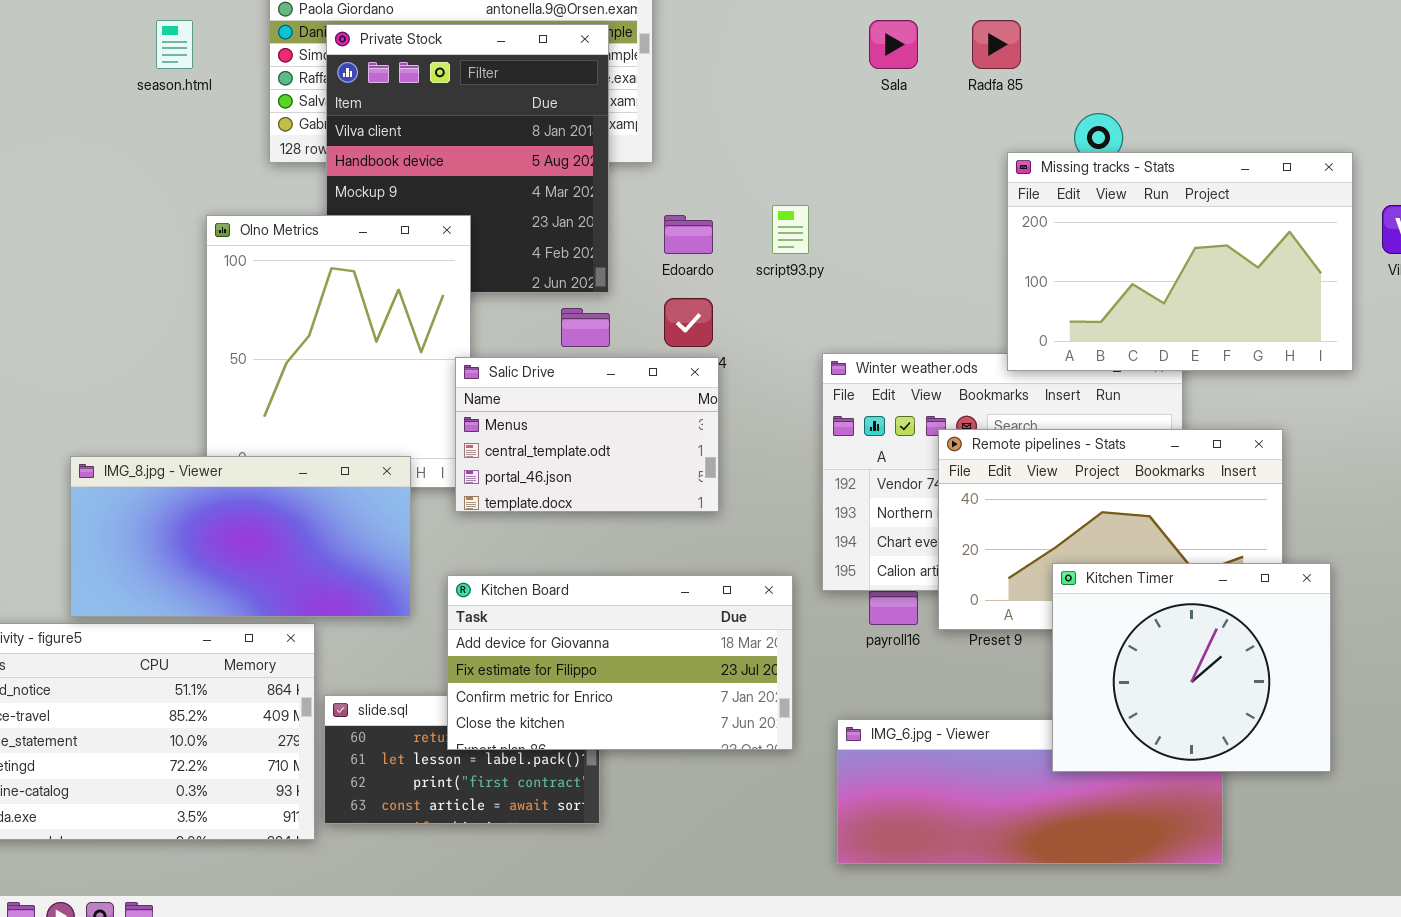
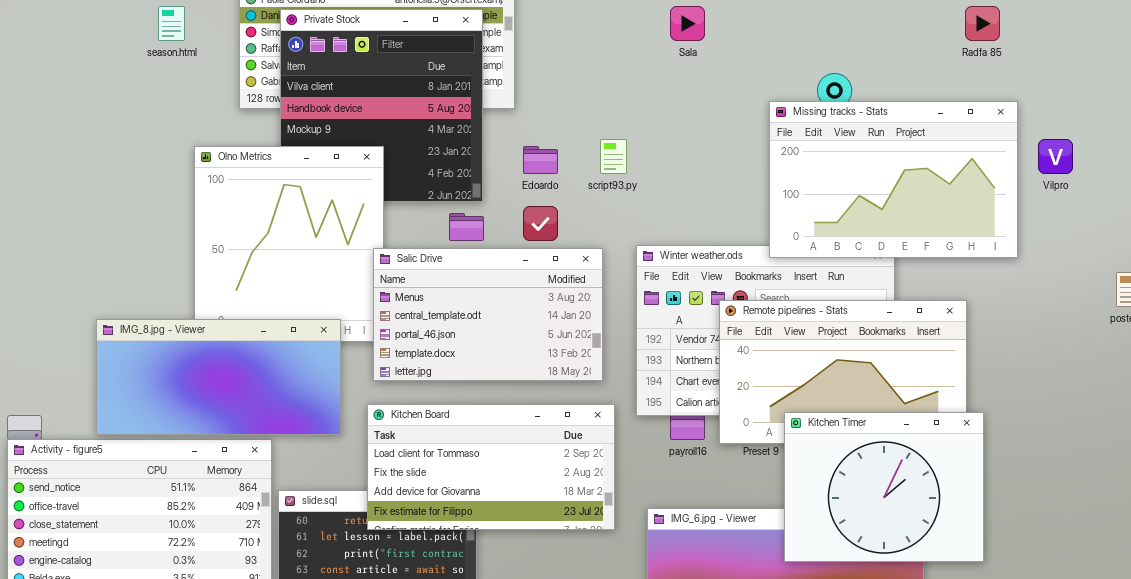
Radfa 85: [972,20,1021,69] -> [965,6,1000,41], moved
Salic Drive: [455,357,719,512] -> [373,248,603,381], resized
Kitchen Timer: [1052,563,1331,772] -> [784,412,984,562], moved
Kitchen Board: [447,575,793,750] -> [367,404,615,530], scrolled up 2 rows

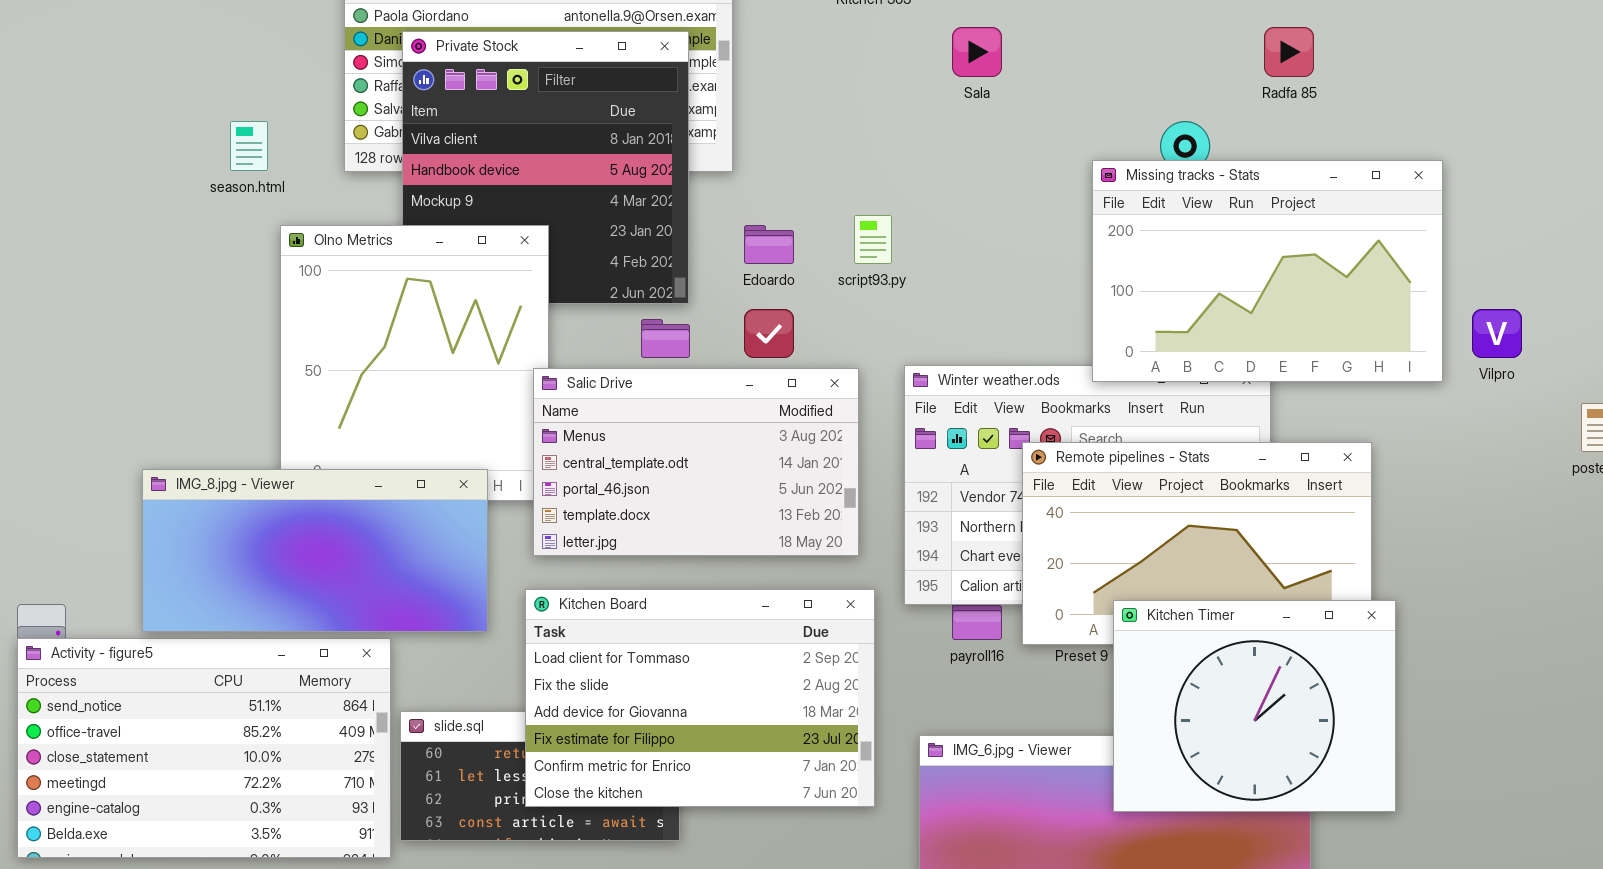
season.html: [158,6,185,41] -> [230,121,268,171], moved
Radfa 85: [965,6,1000,41] -> [1264,27,1314,77], moved
Vilpro: [1038,139,1073,174] -> [1472,309,1522,358], moved
Kitchen Board: [367,404,615,530] -> [525,589,875,807], resized

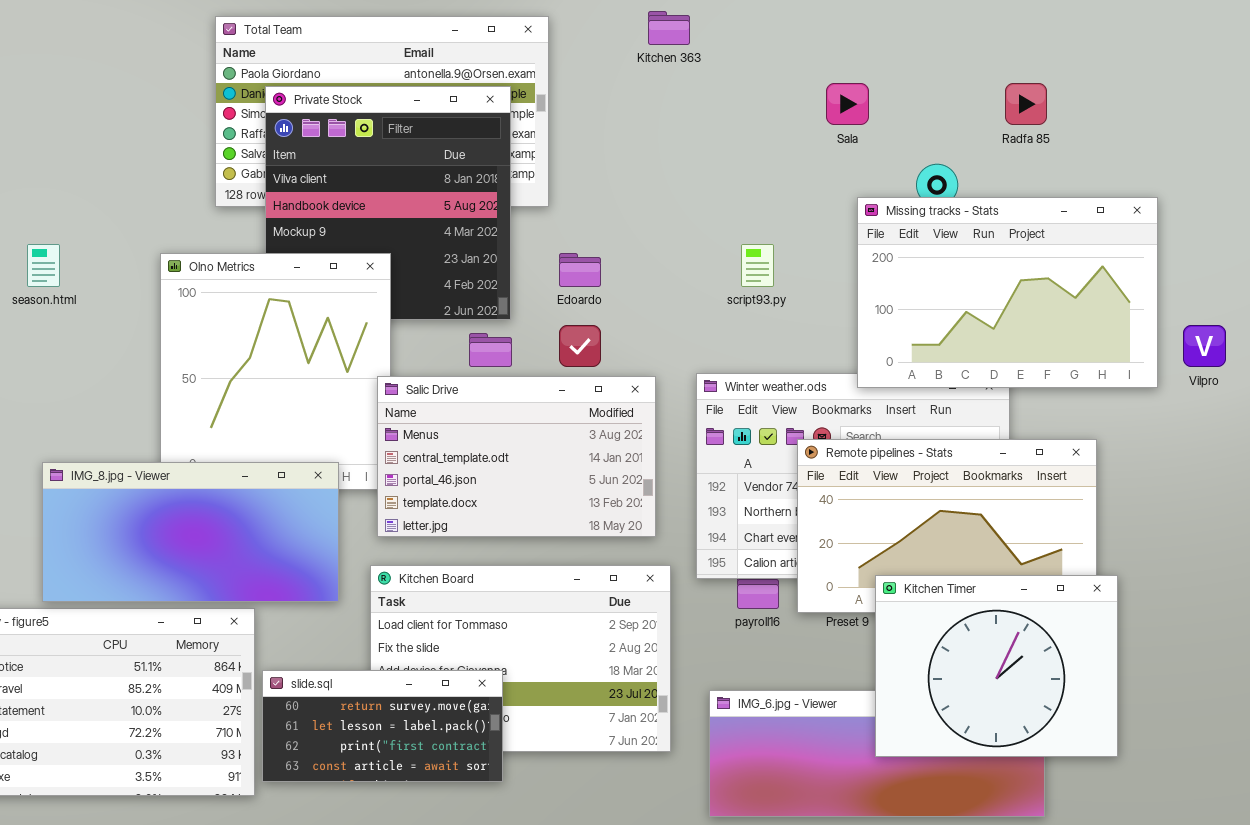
Sala: [952,27,1002,77] -> [826,83,869,125], moved
season.html: [230,121,268,171] -> [27,244,60,287], moved
script93.py: [854,215,892,264] -> [741,244,774,287], moved
slide.sql: [400,711,680,841] -> [262,670,503,782], raised

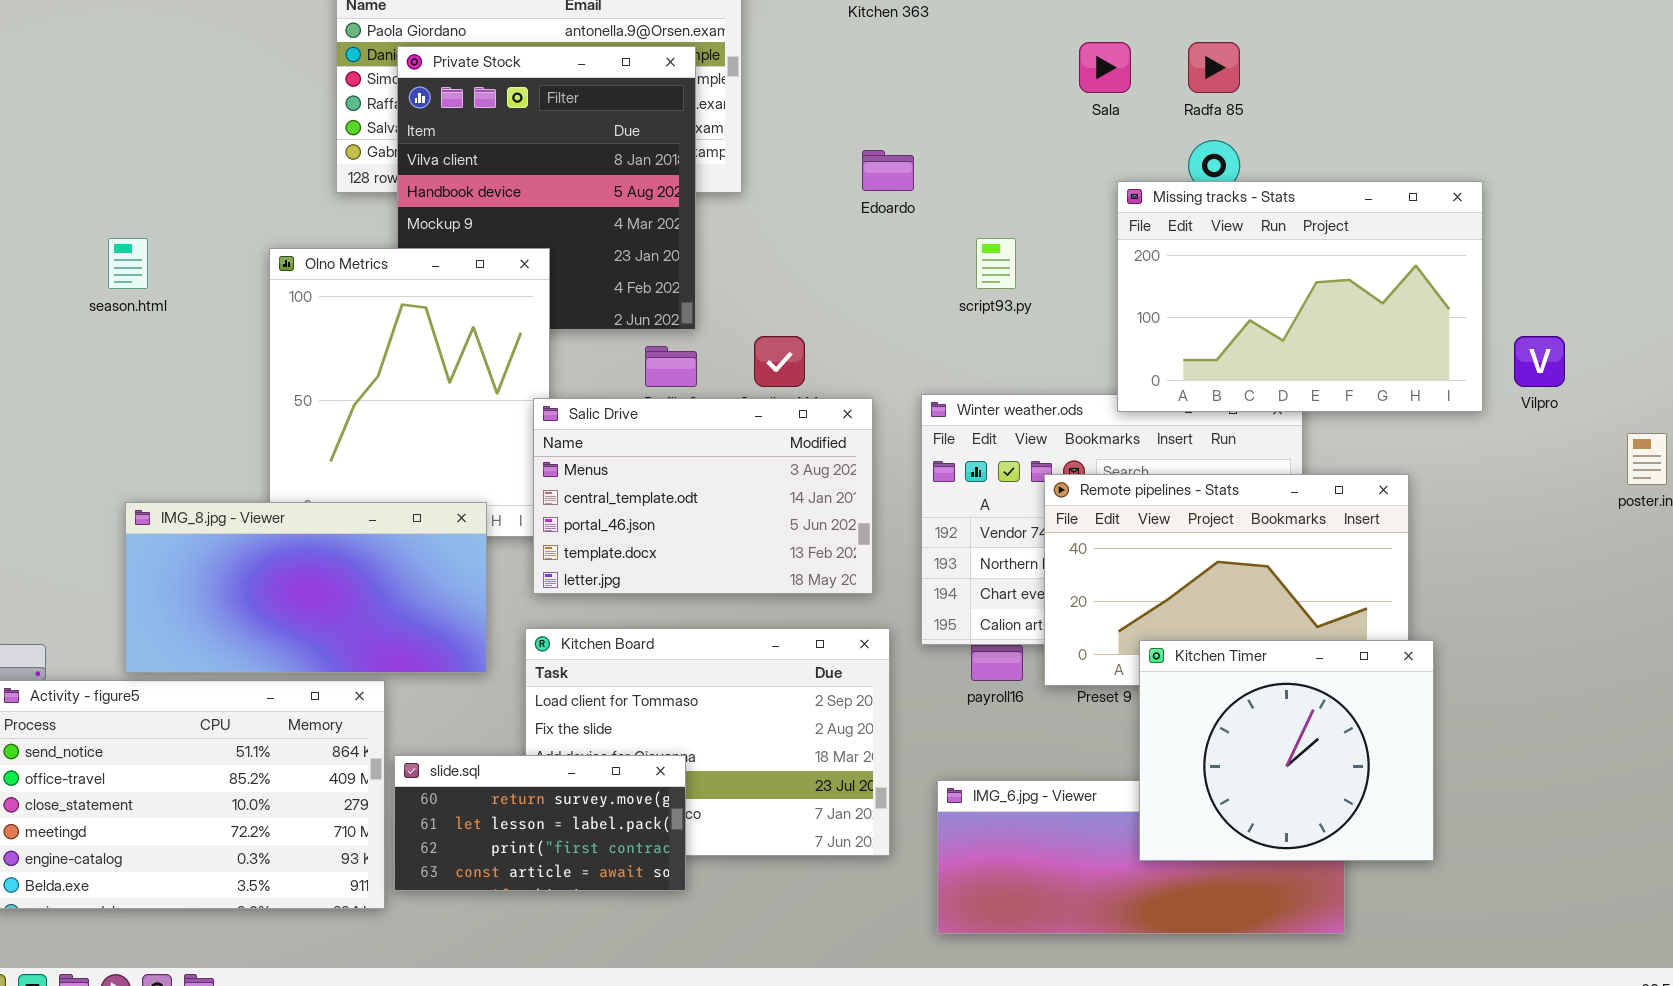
Radfa 85: [1005,83,1047,125] -> [1188,42,1240,93], moved
Edoardo: [559,253,601,287] -> [862,150,914,191], moved

